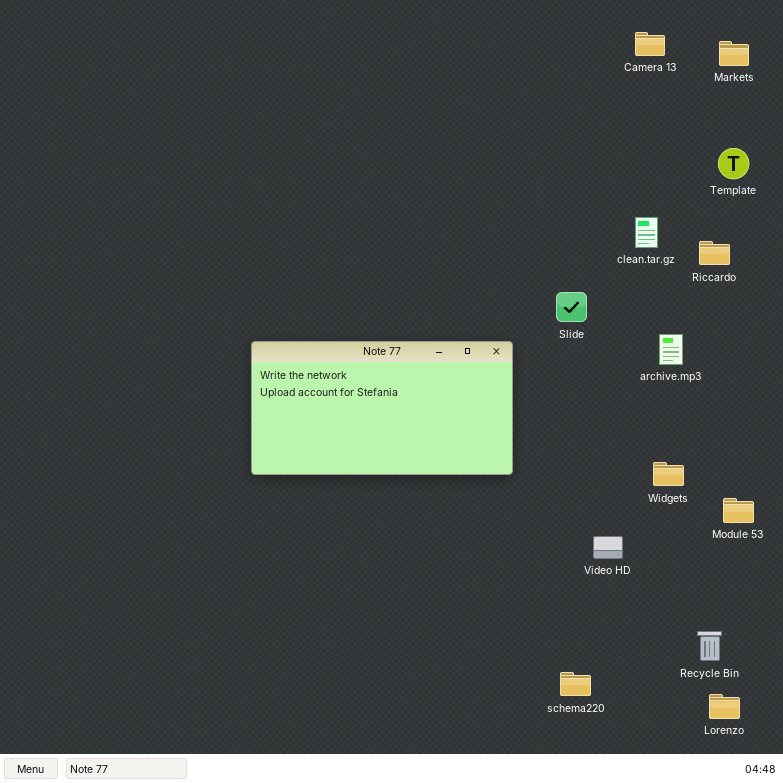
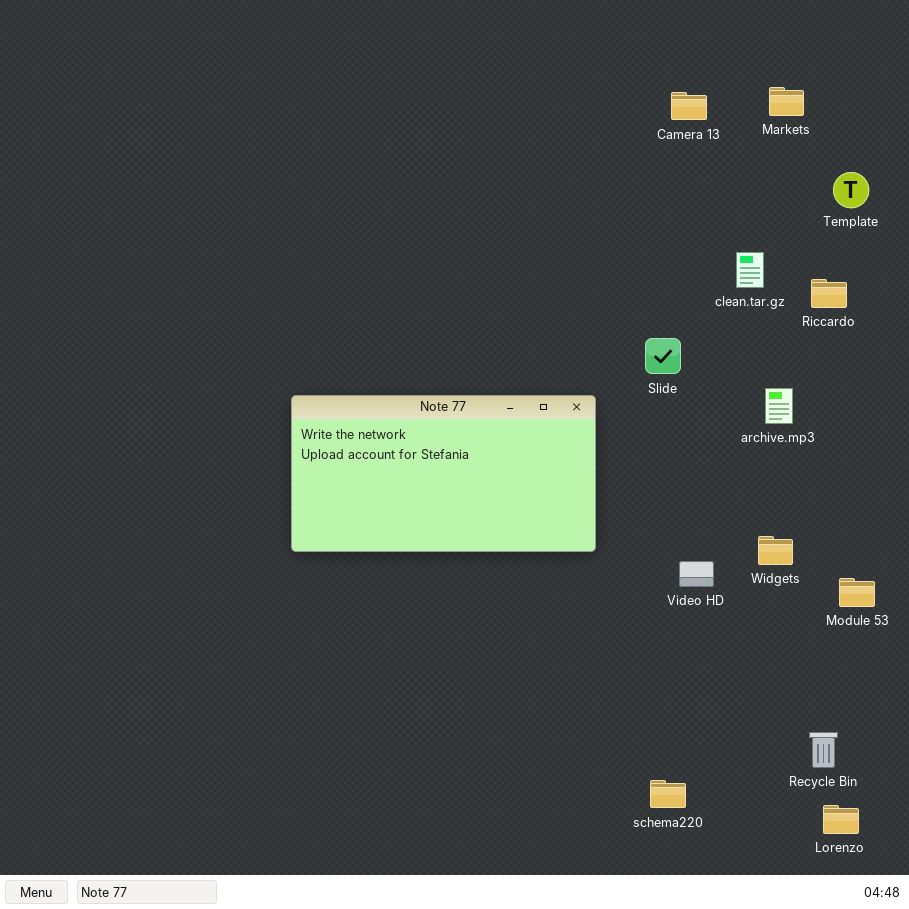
Camera 13: [635,32,665,56] -> [671,92,707,120], moved
Markets: [719,41,749,66] -> [769,87,804,116], moved
Video HD: [593,536,623,559] -> [679,561,714,587], moved

